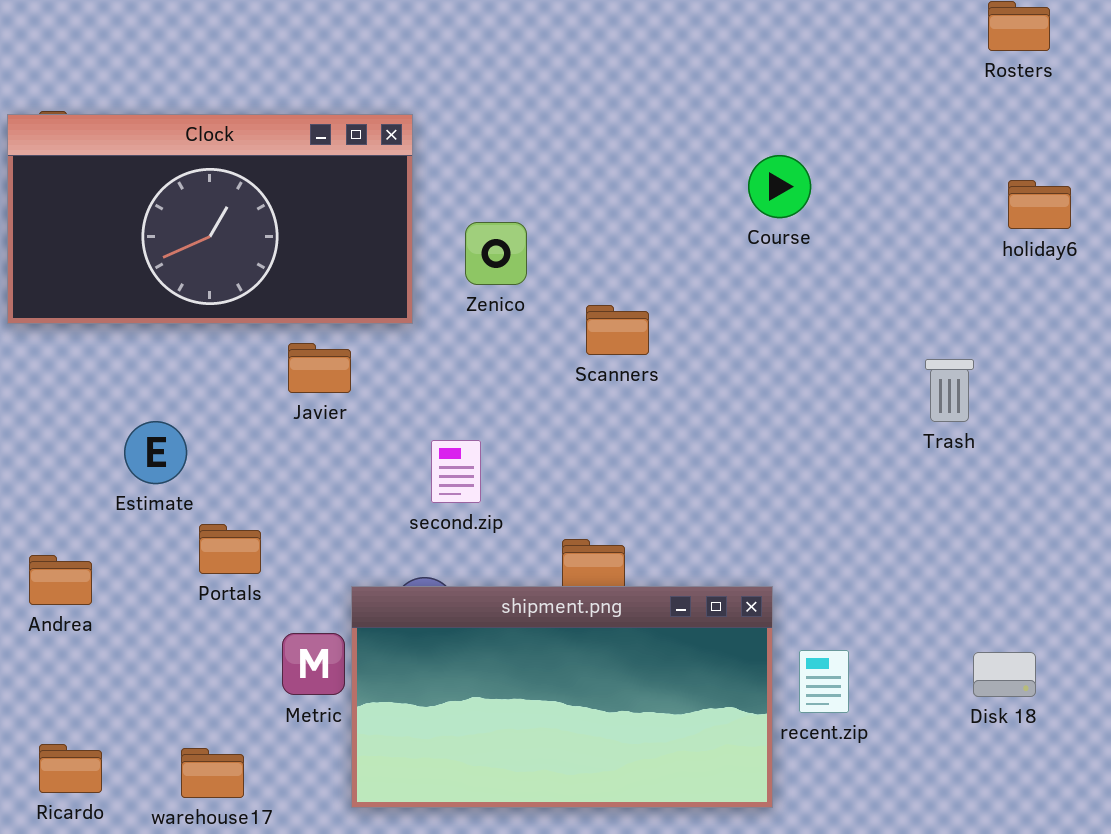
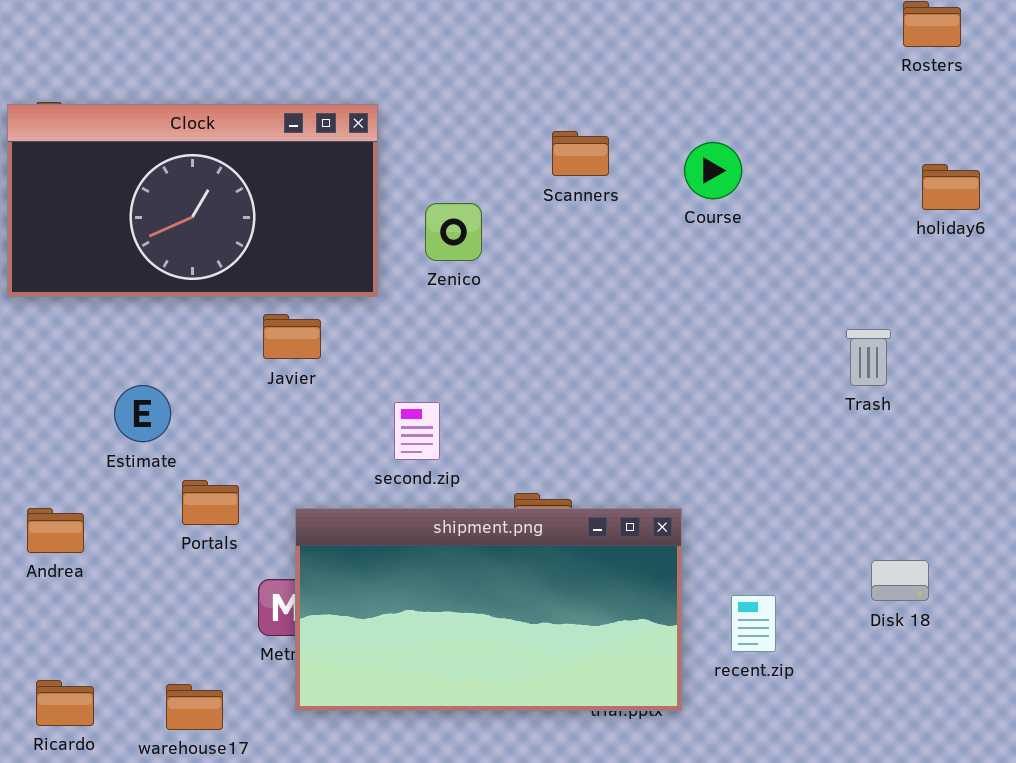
Scanners: [586,305,649,355] -> [552,131,609,176], moved
shipment.png: [351,586,773,808] -> [295,508,682,711], moved
Disk 18: [973,652,1036,697] -> [871,560,929,601], moved

